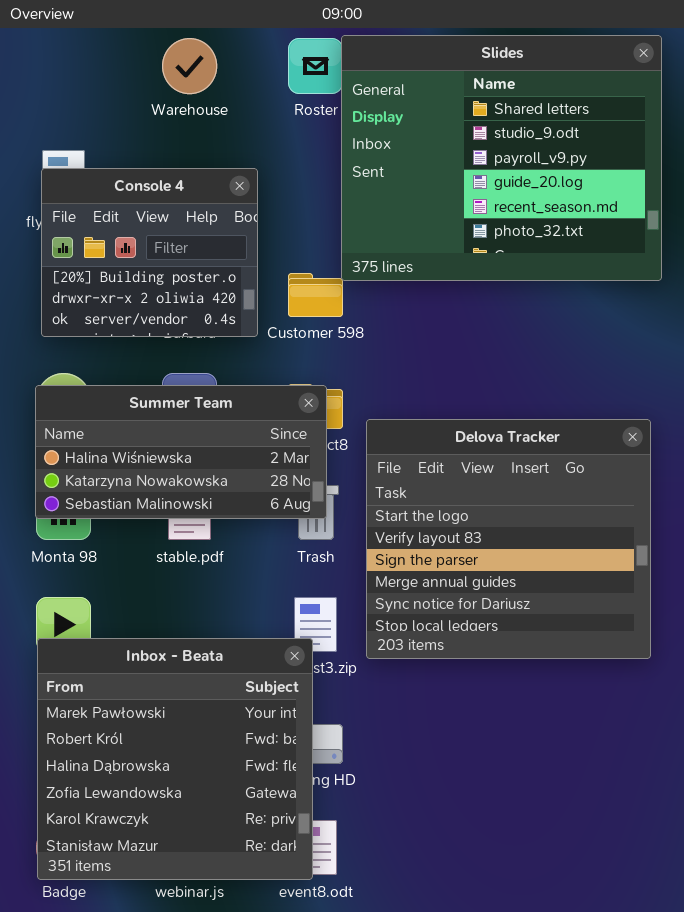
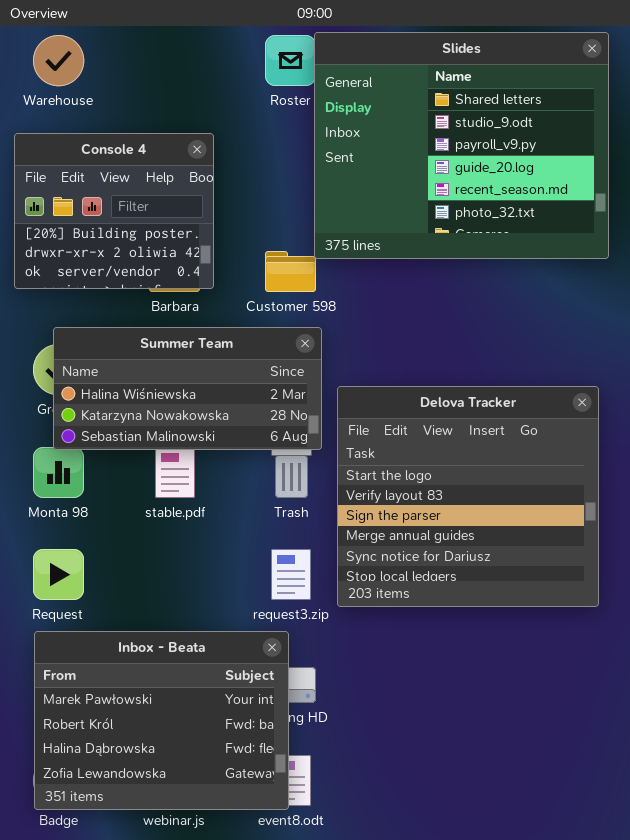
Warehouse: [162,38,217,94] -> [33,35,84,86], moved
Console 4: [41,168,258,337] -> [14,133,214,289], moved
Summer Team: [35,385,327,519] -> [53,327,322,450], moved
Inbox - Beata: [37,638,313,880] -> [34,631,289,810], resized

